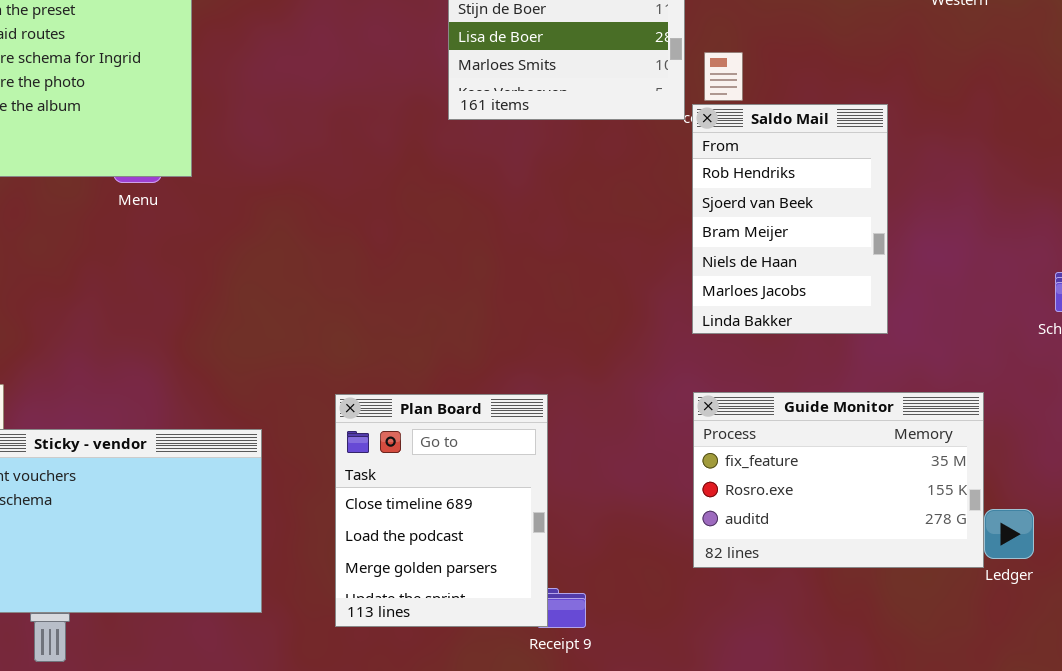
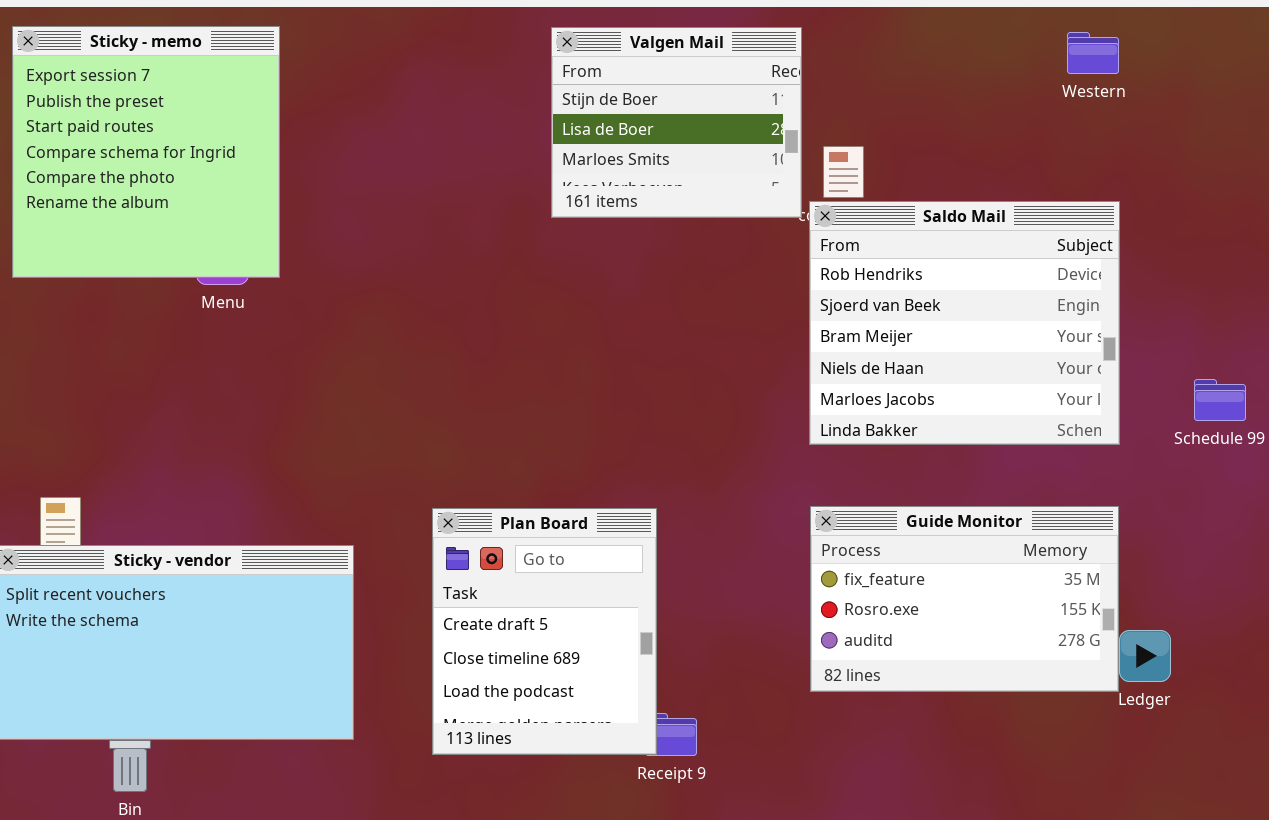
Saldo Mail: [692,104,888,334] -> [809,201,1120,445], resized
Plan Board: [335,394,548,627] -> [432,508,657,755], scrolled up 1 row

